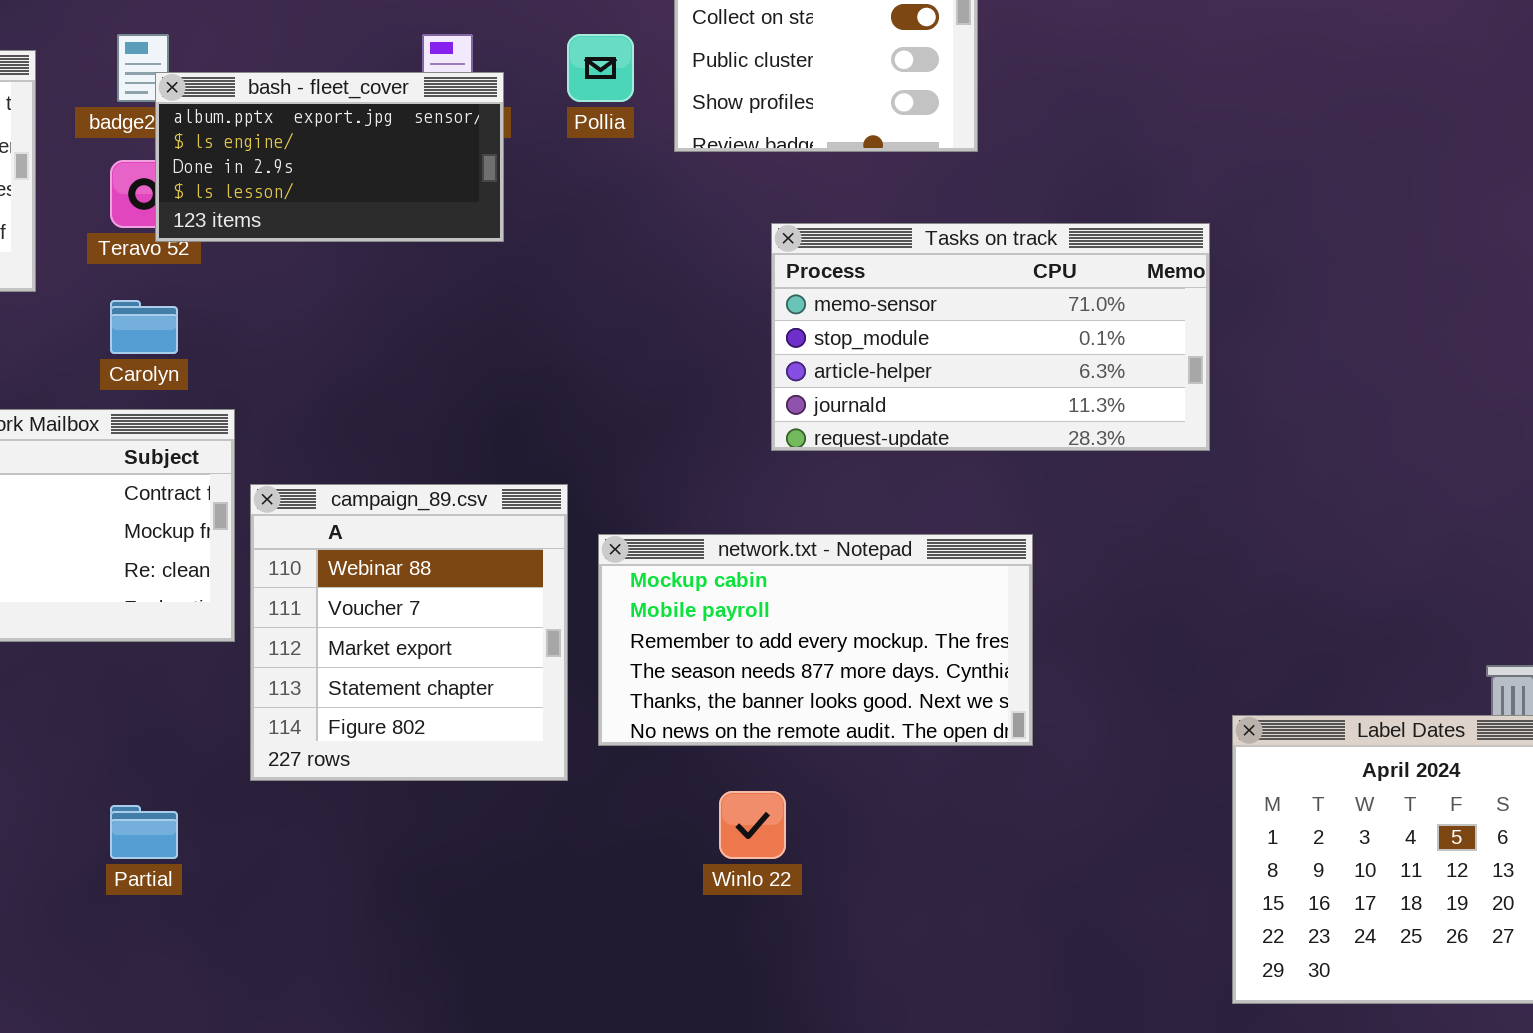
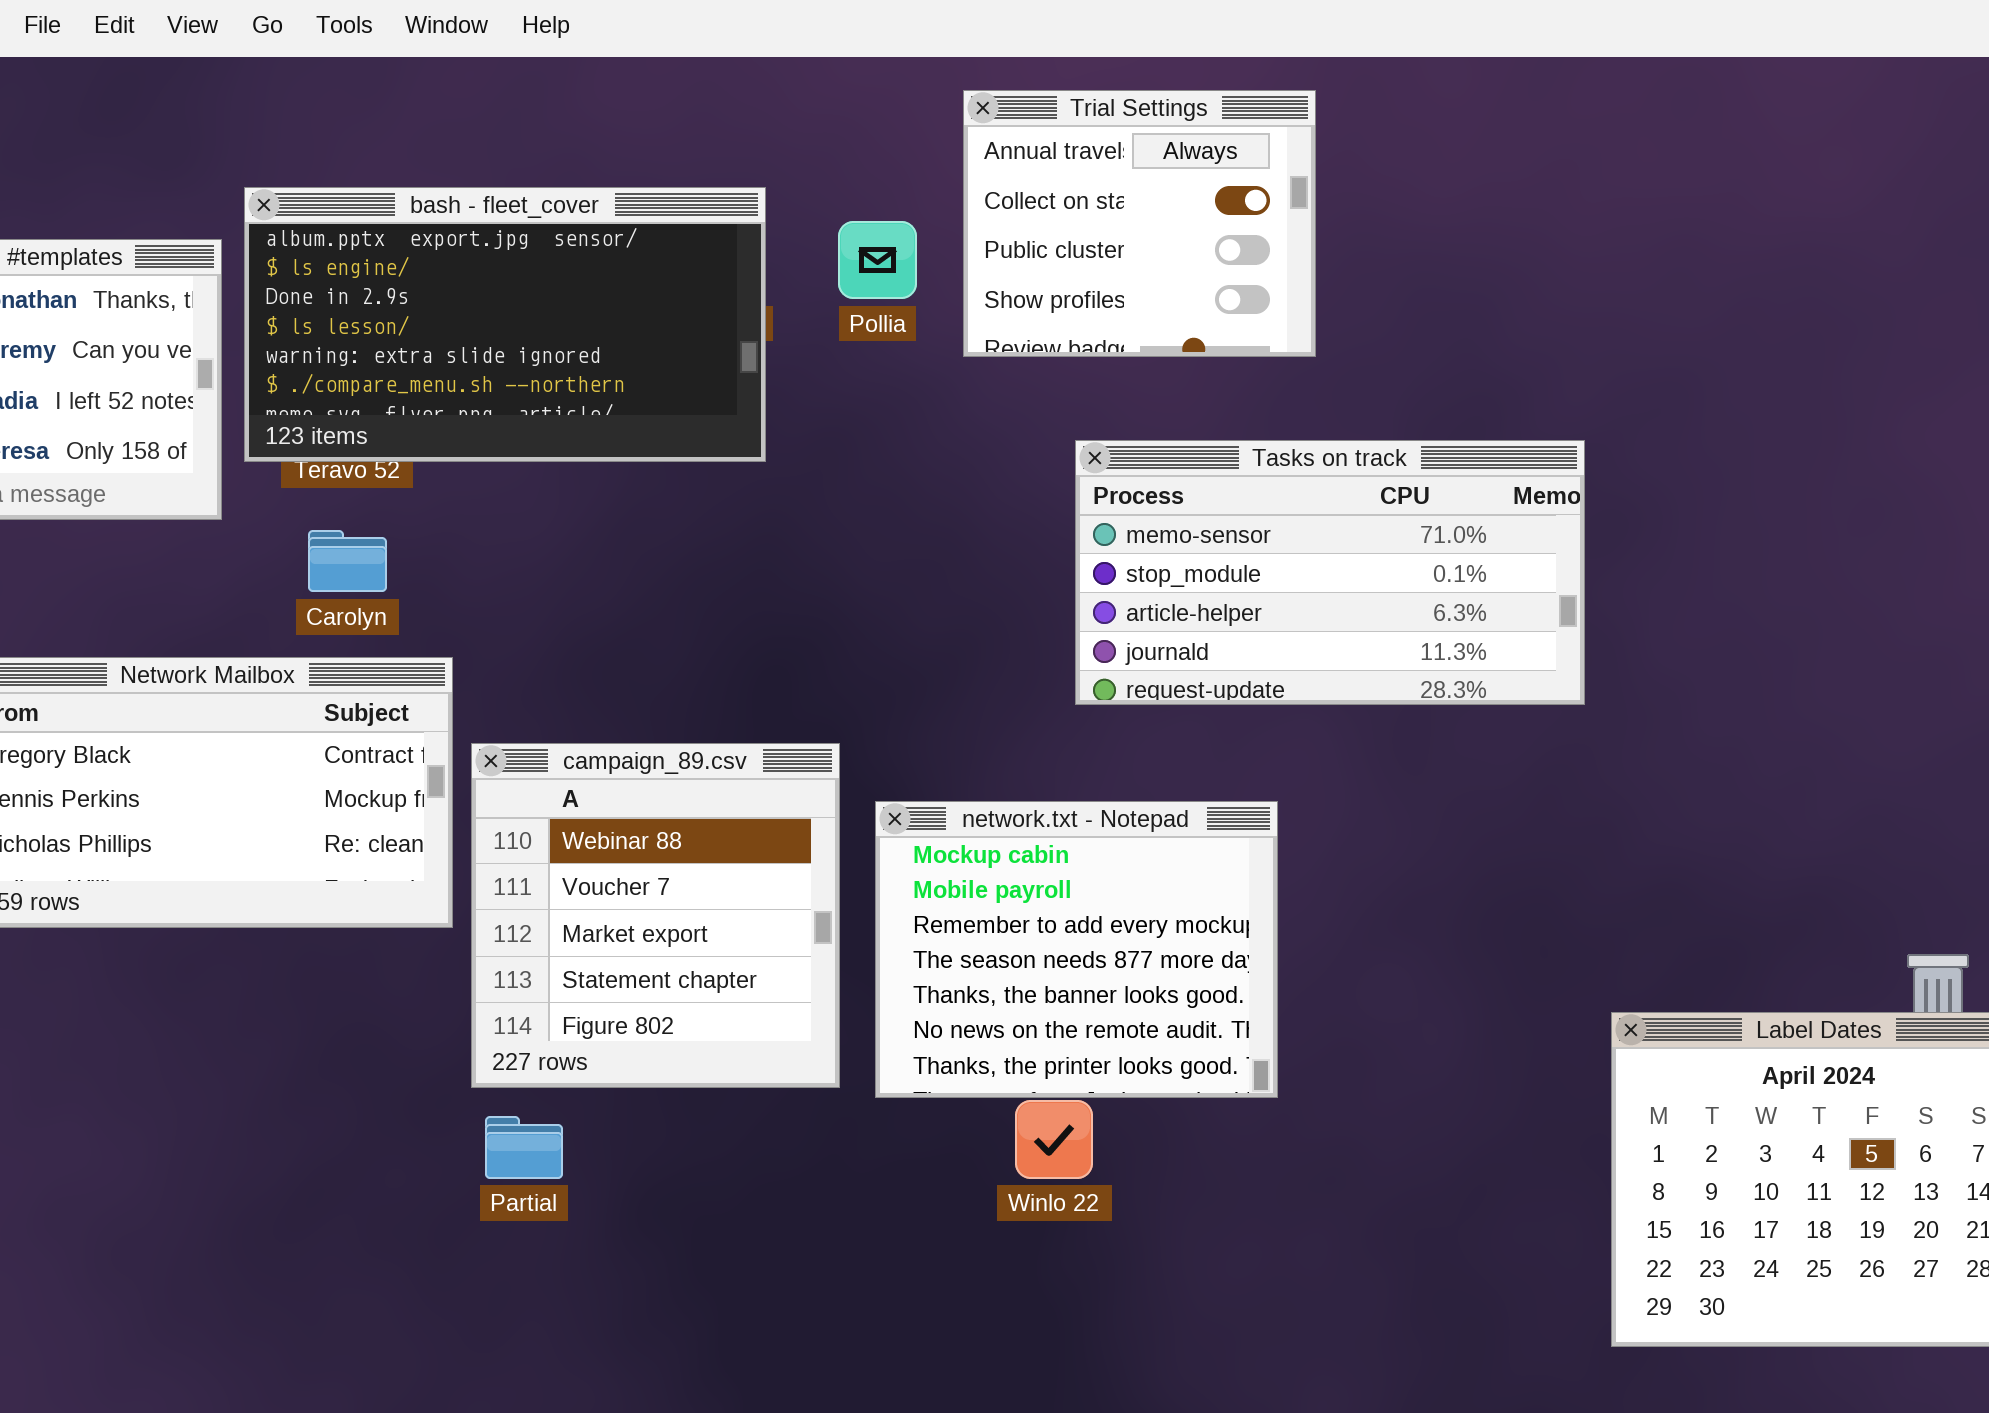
bash - fleet_cover: [155,72,504,242] -> [244,187,766,462], resized
network.txt - Notepad: [598,534,1033,746] -> [875,801,1278,1098], resized
Partial: [110,805,178,859] -> [485,1116,563,1179], moved

